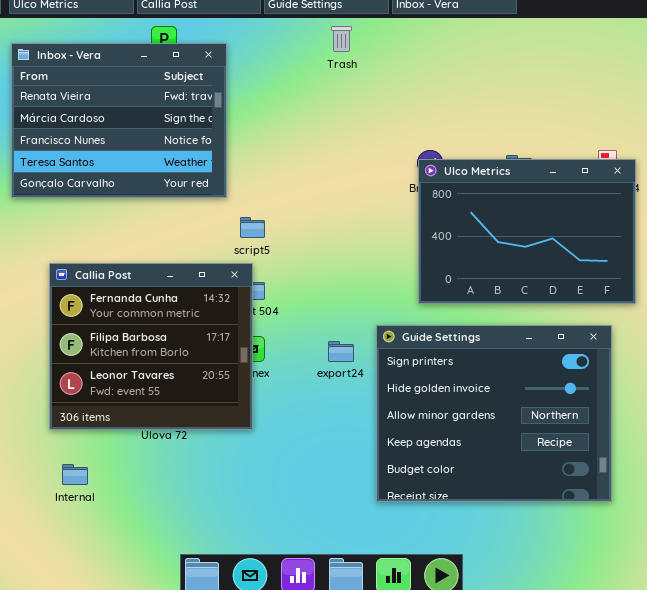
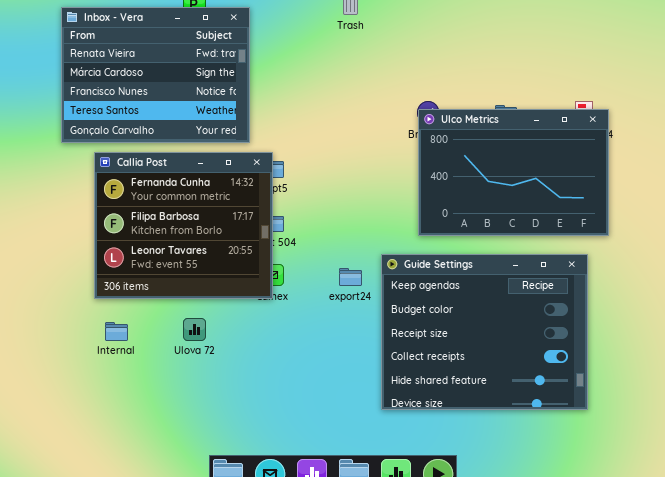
Callia Post: [49,263,253,430] -> [94,152,273,299], moved
Guide Settings: [376,325,612,502] -> [381,254,588,410], scrolled down 3 rows
Internal: [62,464,88,485] -> [105,322,128,341], moved

